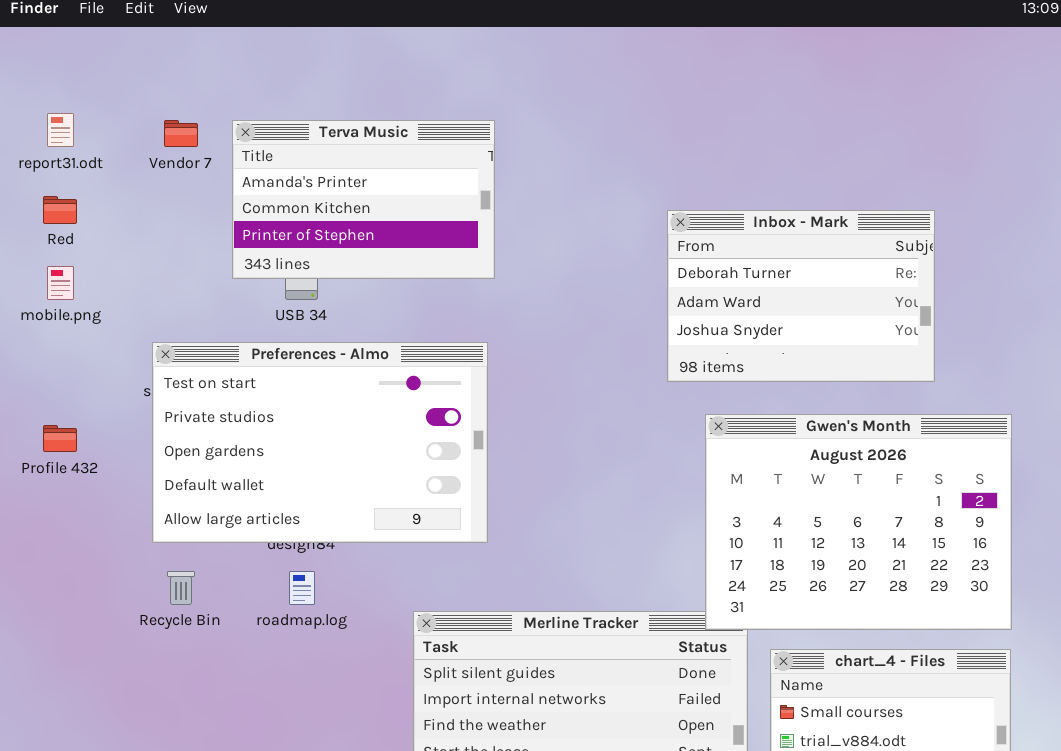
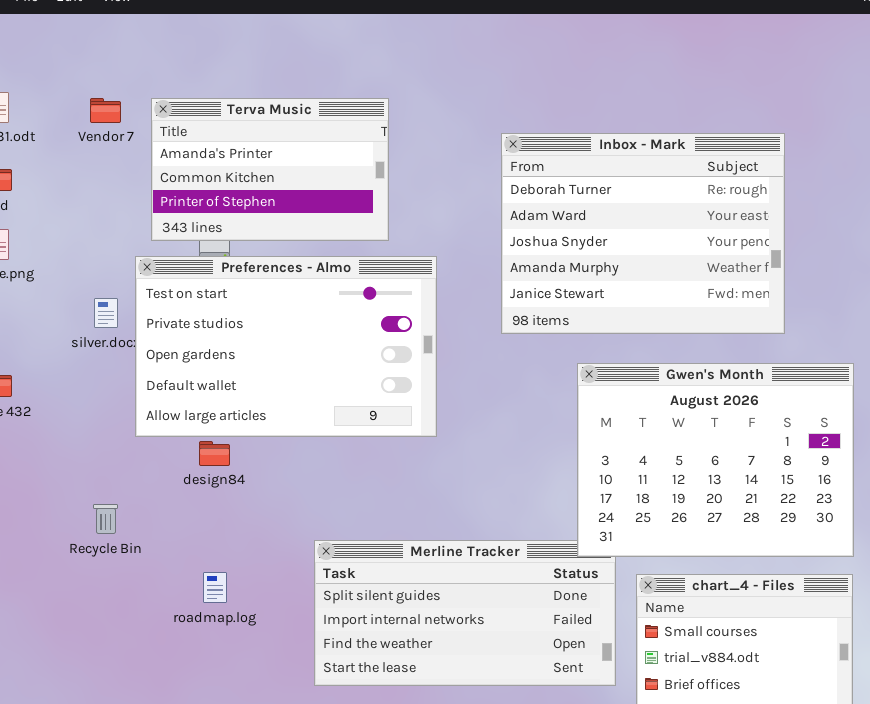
Inbox - Mark: [667,210,935,382] -> [501,133,785,334], resized
Preferences - Almo: [152,342,488,543] -> [135,256,437,437], moved
roadmap.log: [289,571,315,605] -> [203,572,227,603], moved

